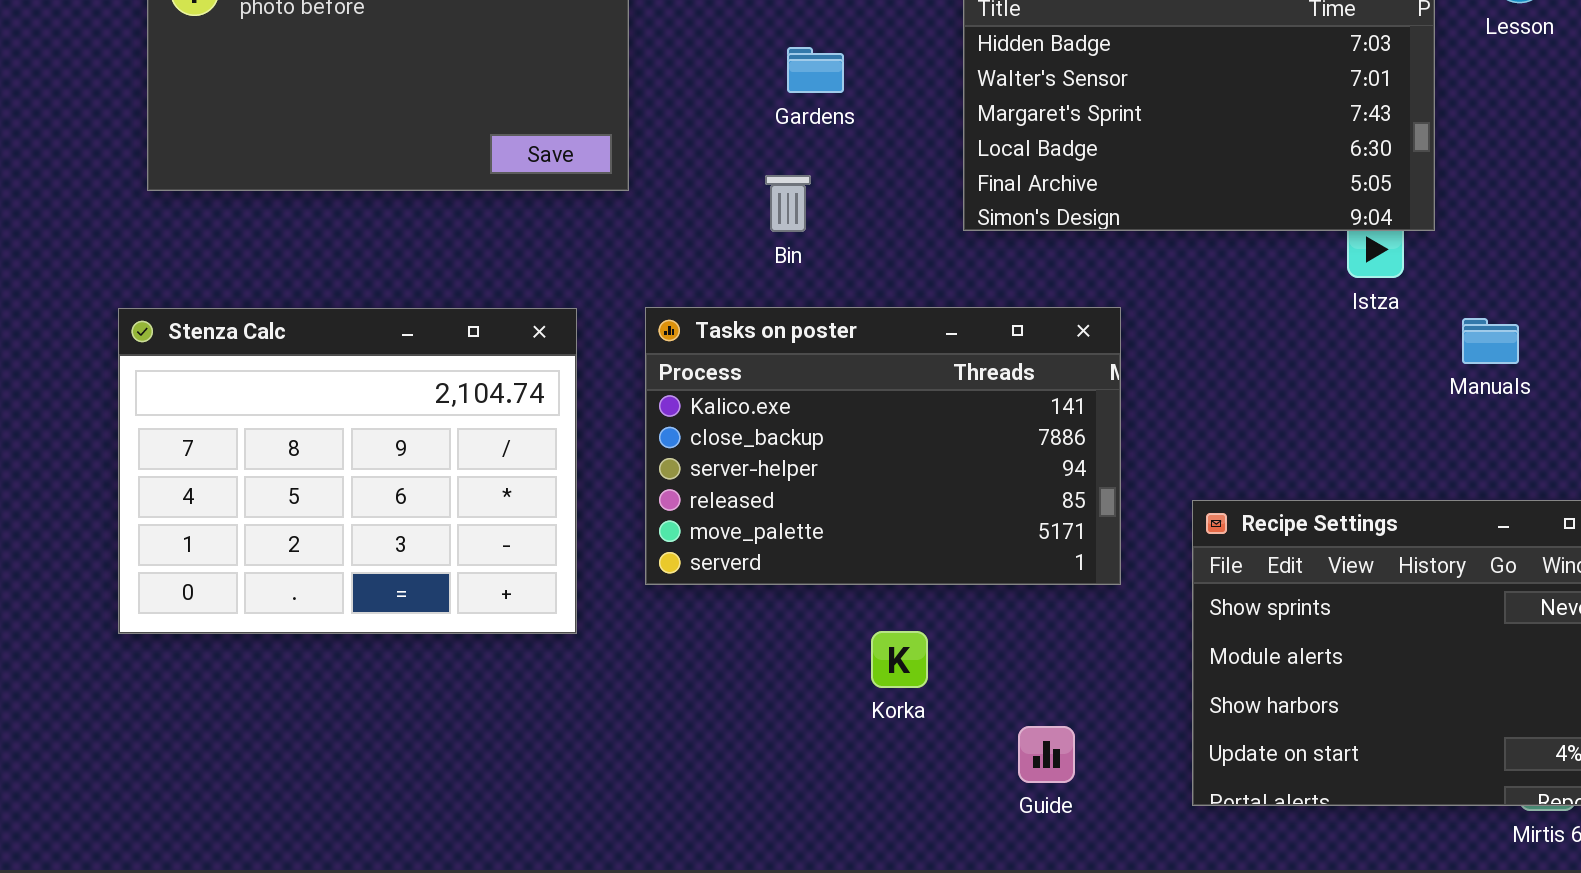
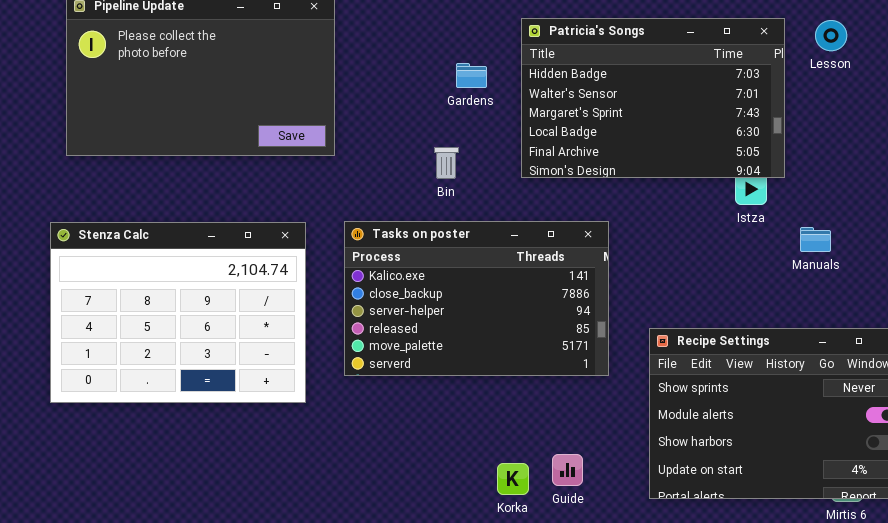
Gardens: [787,47,844,93] -> [456,63,487,88], moved
Bin: [765,175,811,232] -> [434,147,459,179], moved
Korka: [871,631,928,688] -> [497,463,529,495], moved

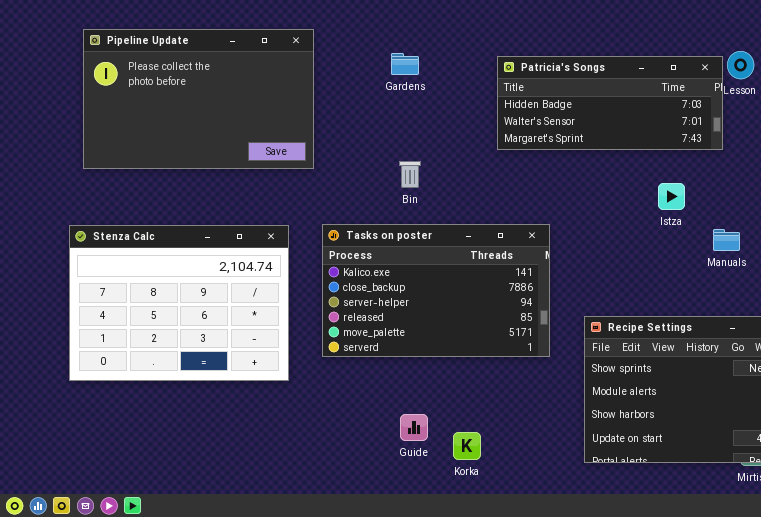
Patricia's Songs: [521,18,785,178] -> [497,56,723,150], moved, resized
Gardens: [456,63,487,88] -> [391,53,419,75], moved
Guide: [552,454,583,486] -> [400,414,428,441], moved

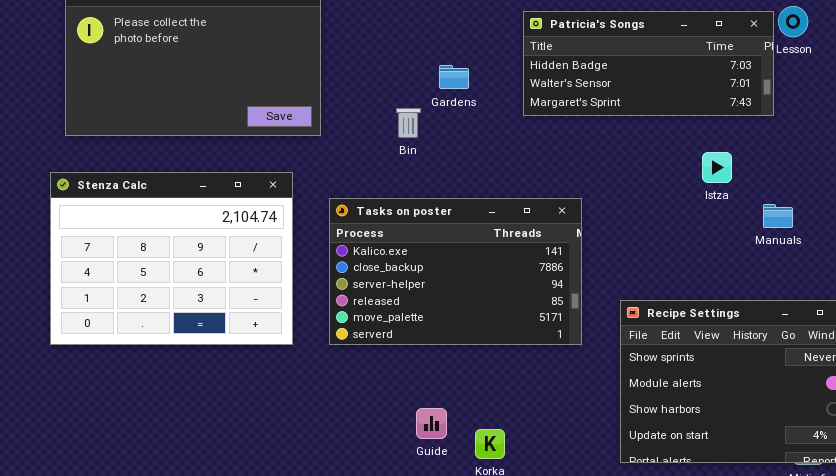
Gardens: [391,53,419,75] -> [439,65,469,89], moved
Bin: [399,161,421,188] -> [396,108,421,138], moved
Stenza Calc: [69,225,289,381] -> [50,172,293,345], moved

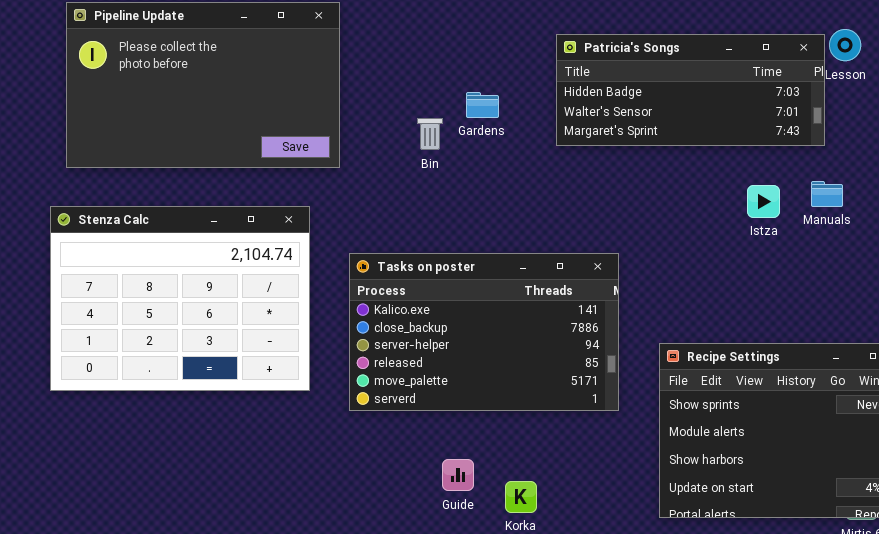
Bin: [396,108,421,138] -> [417,118,443,150], moved
Tasks on poster: [329,198,582,345] -> [349,253,619,411], moved
Manuals: [763,204,793,228] -> [811,181,843,207], moved

